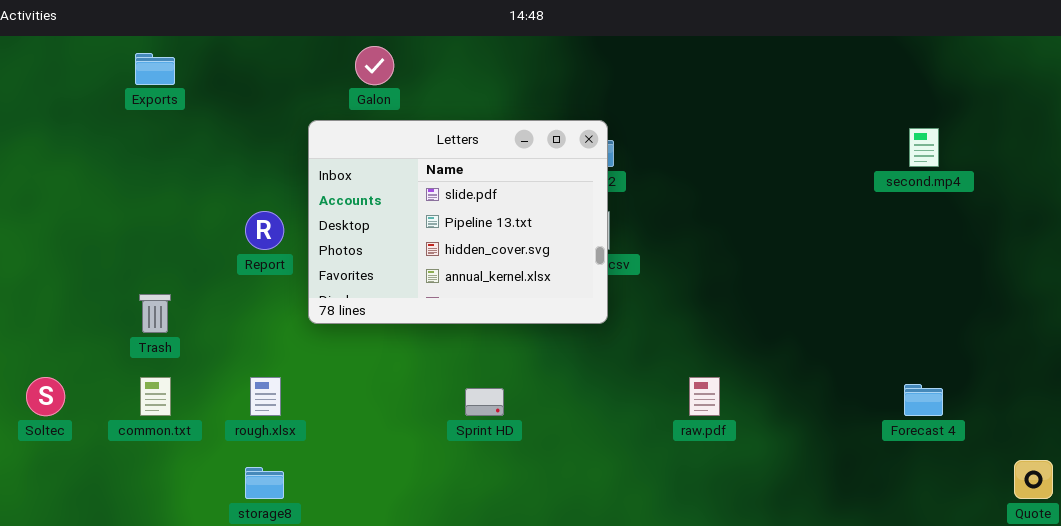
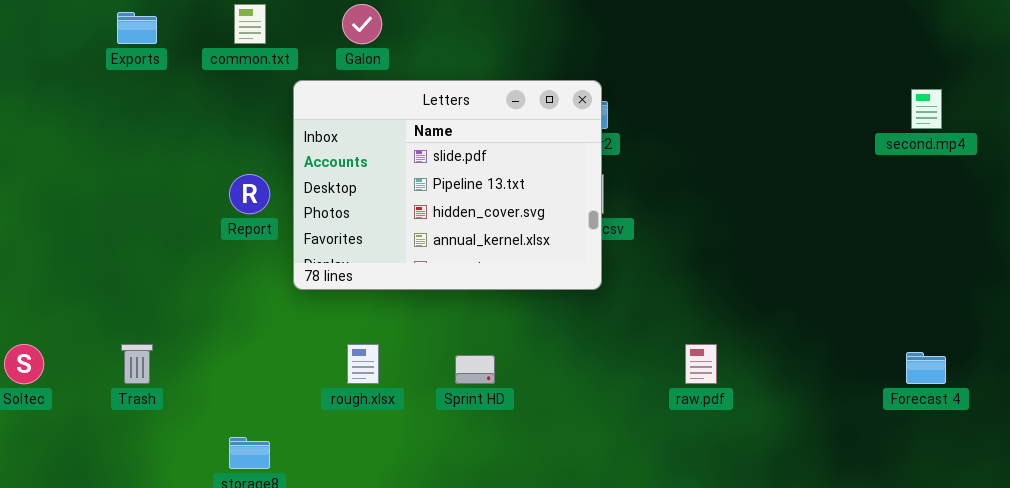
Trash: [139,294,171,333] -> [121,344,153,384], moved
common.txt: [140,377,171,416] -> [234,4,266,44], moved
rough.xlsx: [250,377,281,416] -> [347,344,379,384], moved

